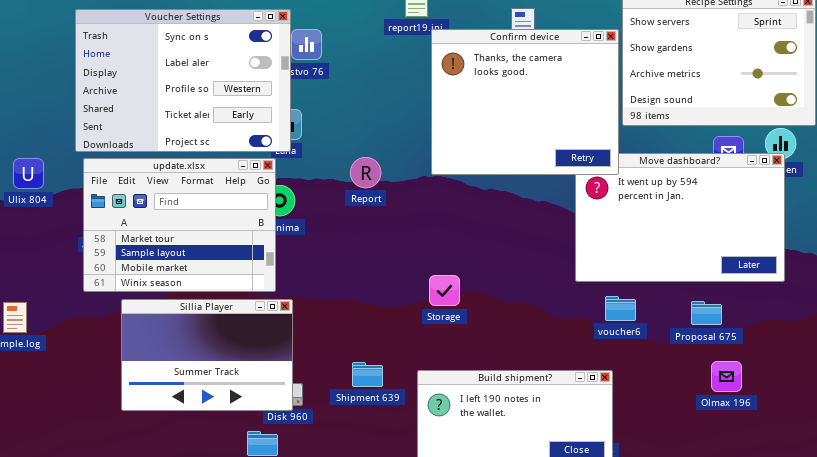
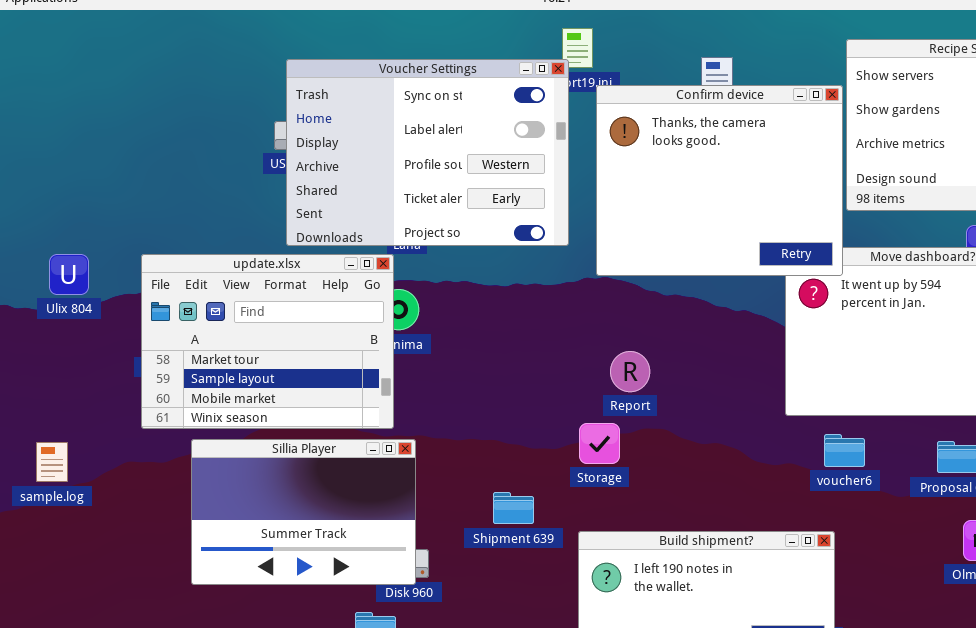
Voucher Settings: [75,9,291,152] -> [286,59,569,246], moved
Report: [350,157,381,188] -> [610,351,650,392], moved
Storage: [429,275,460,306] -> [579,423,620,464], moved
Shipment 639: [352,362,383,387] -> [493,492,534,524], moved

